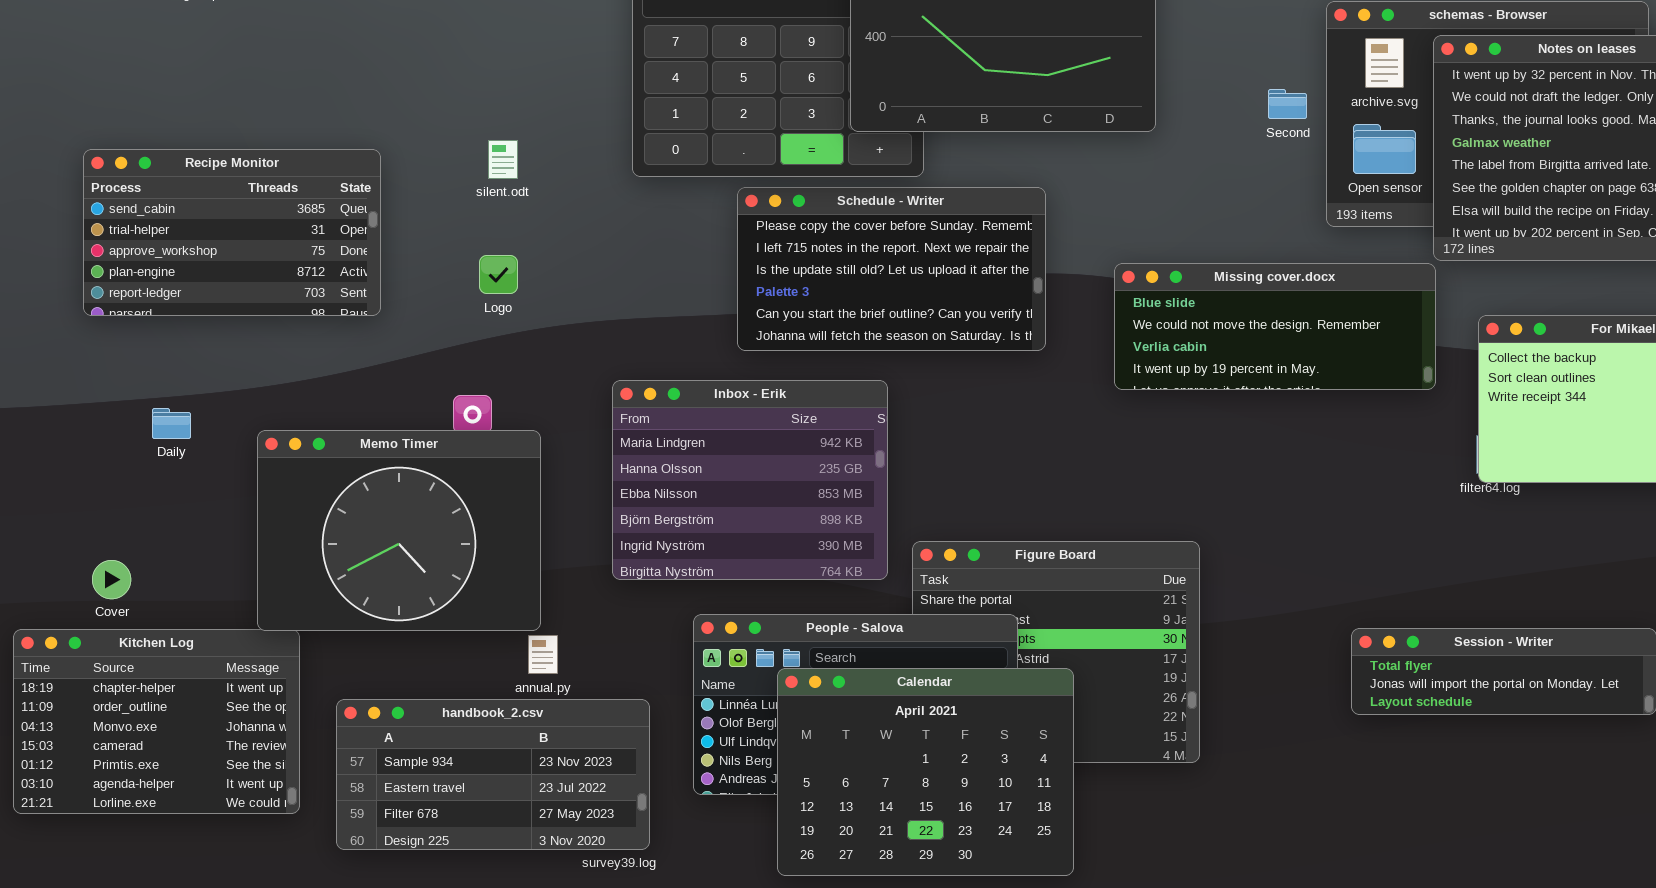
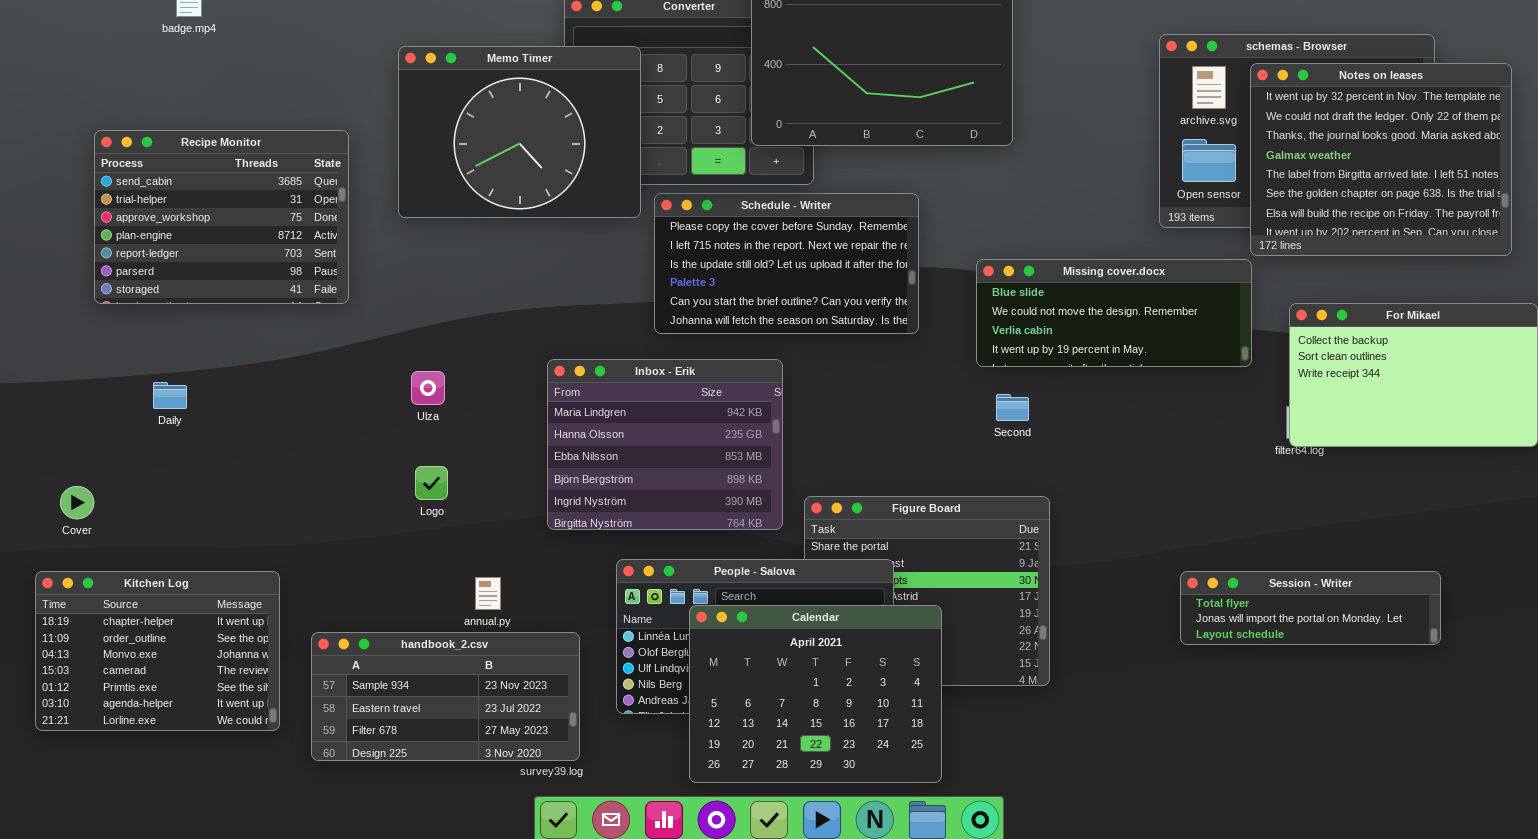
Second: [1268,89,1307,119] -> [996,394,1029,421], moved
Recipe Monitor: [83,149,381,316] -> [94,130,349,304], resized
Logo: [479,255,518,294] -> [415,466,448,500], moved
Memo Timer: [257,430,541,631] -> [398,46,641,218], moved
Cover: [92,560,131,599] -> [60,486,94,519], moved

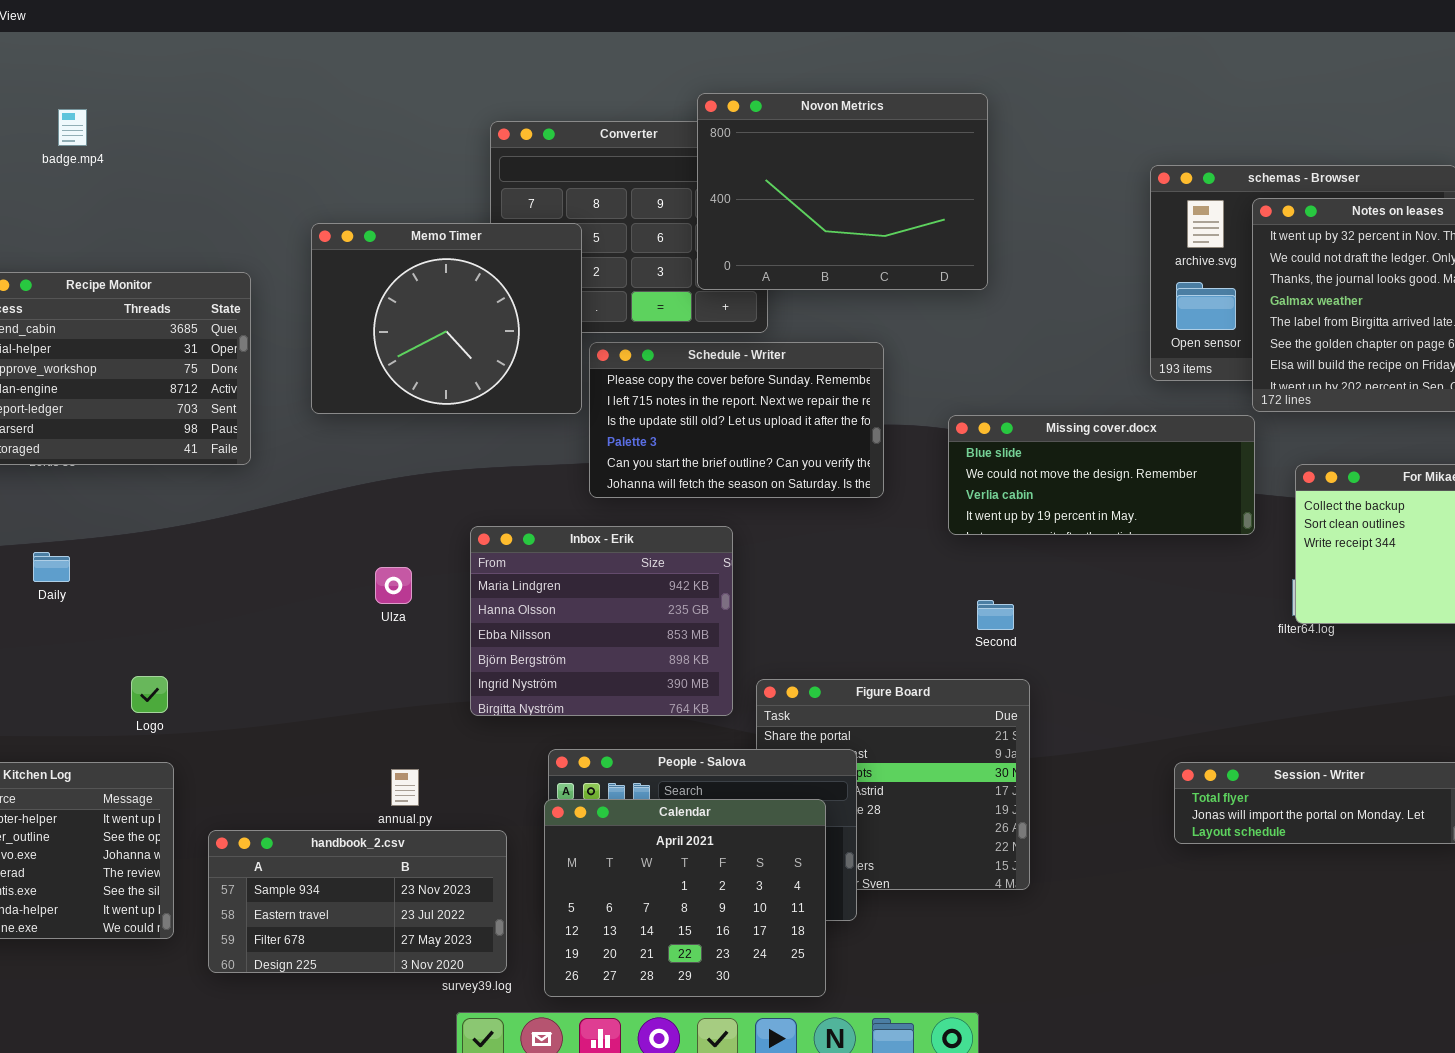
Memo Timer: [398,46,641,218] -> [311,223,582,414], moved
Ulza: [411,371,445,405] -> [375,567,412,604], moved
Second: [996,394,1029,421] -> [977,600,1014,630], moved
Logo: [415,466,448,500] -> [131,676,168,713], moved
Calendar: [689,605,942,783] -> [544,799,826,997], moved

